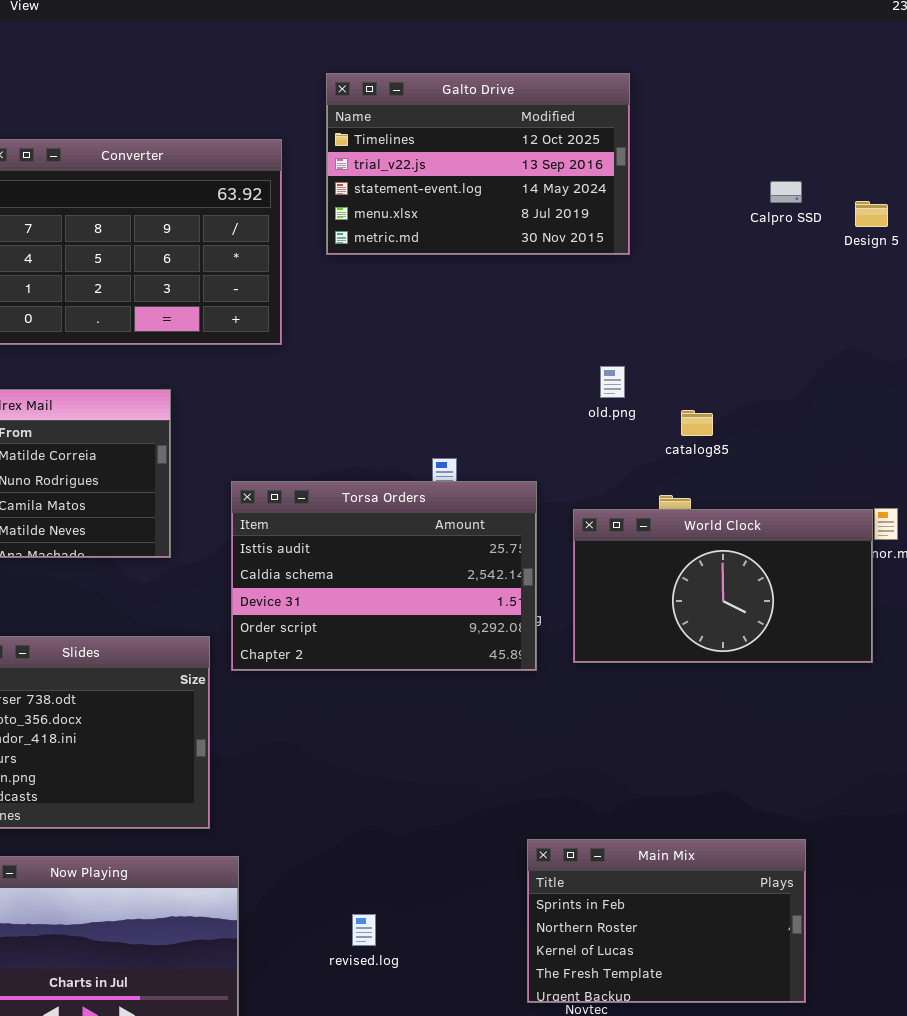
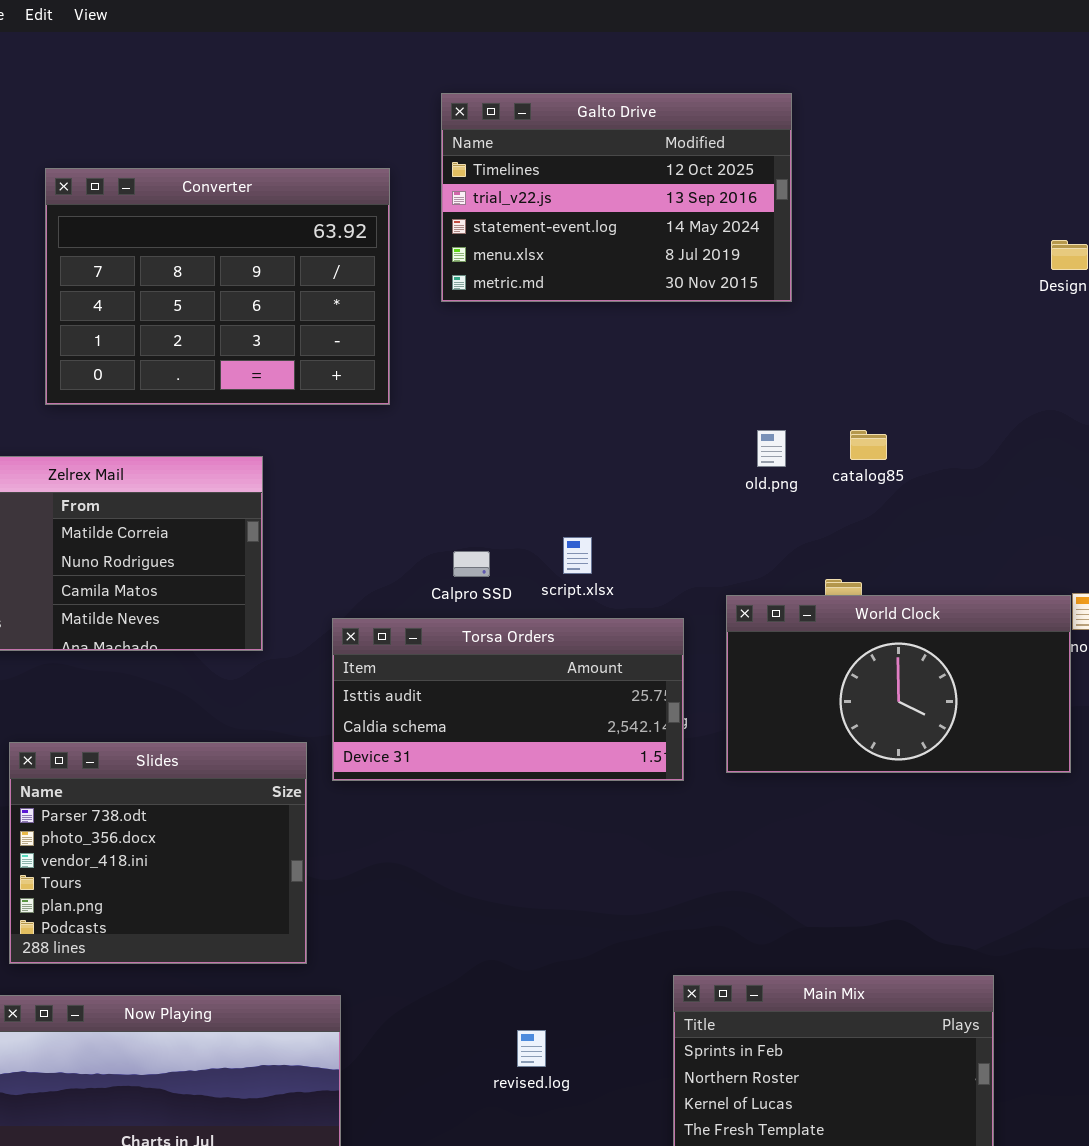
Calpro SSD: [770,181,802,203] -> [453,551,490,577], moved
catalog85: [681,410,713,436] -> [850,430,887,460], moved
Torsa Orders: [231,481,537,671] -> [332,618,684,781], resized
revised.log: [352,914,376,946] -> [517,1030,546,1067], moved

